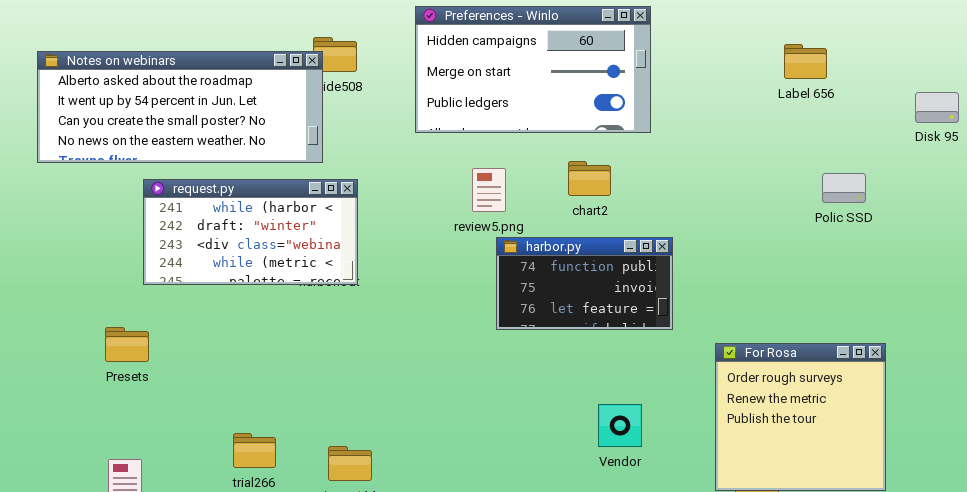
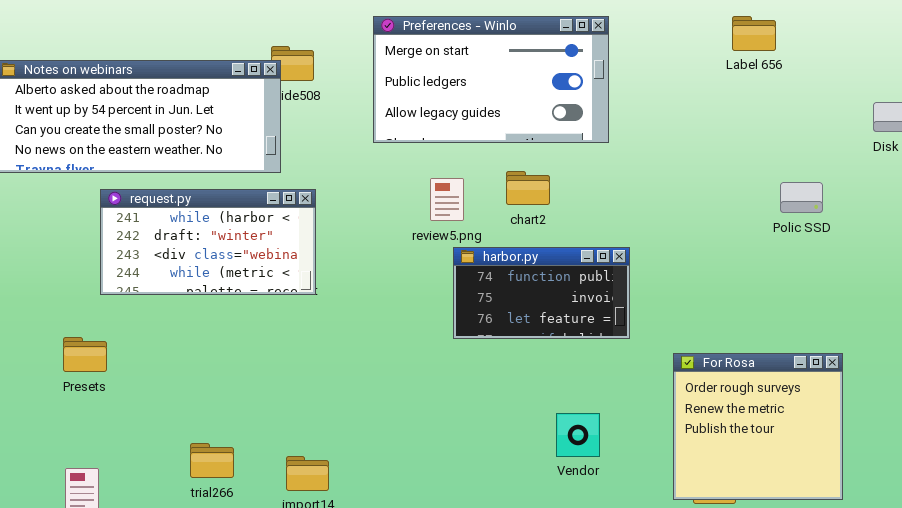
Preferences - Winlo: [415,6,651,133] -> [373,16,609,143], scrolled down 1 row
Label 656: [784,44,827,79] -> [732,16,776,51], moved
chart2: [568,161,611,196] -> [506,171,550,205], moved

